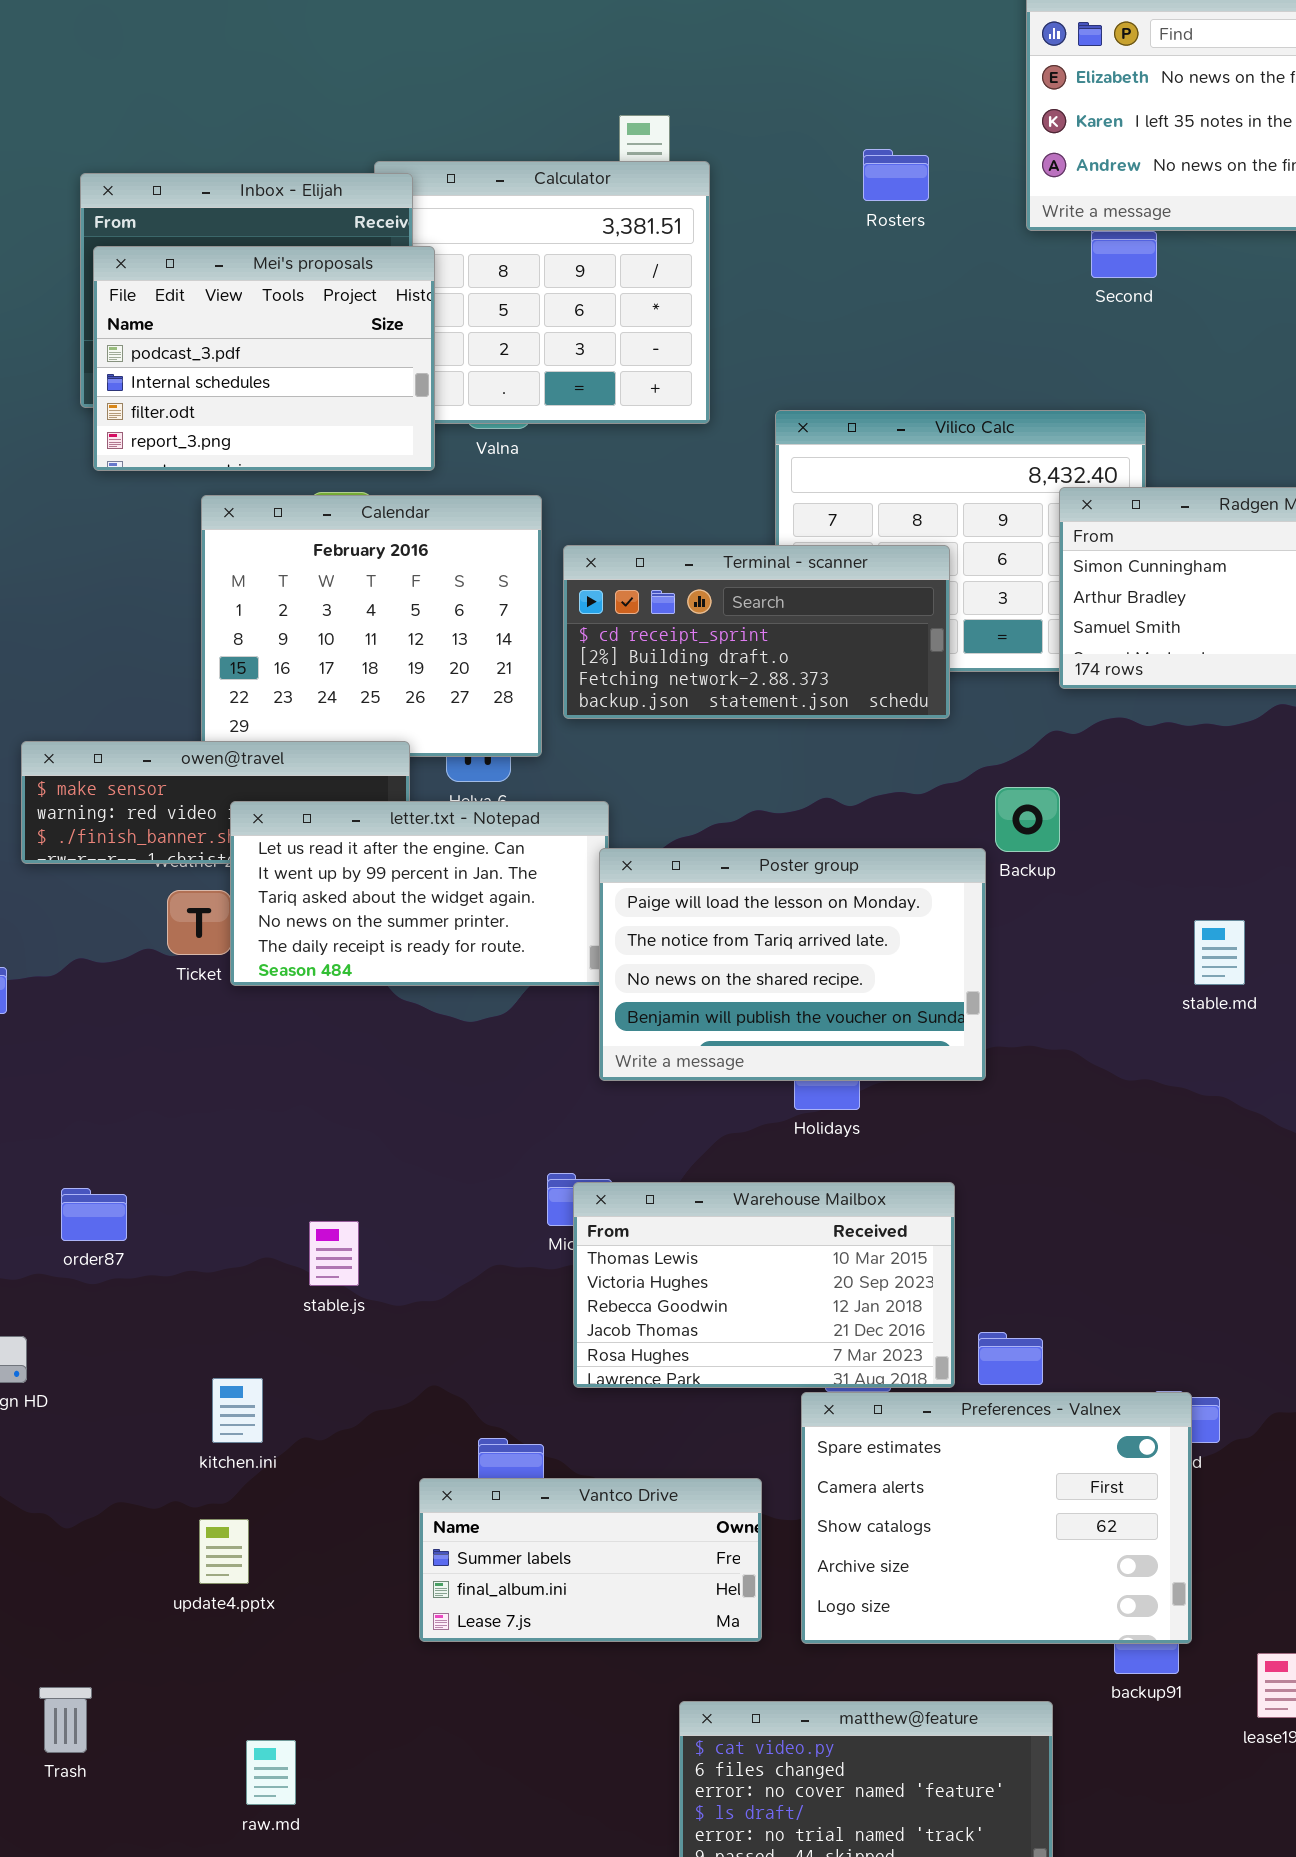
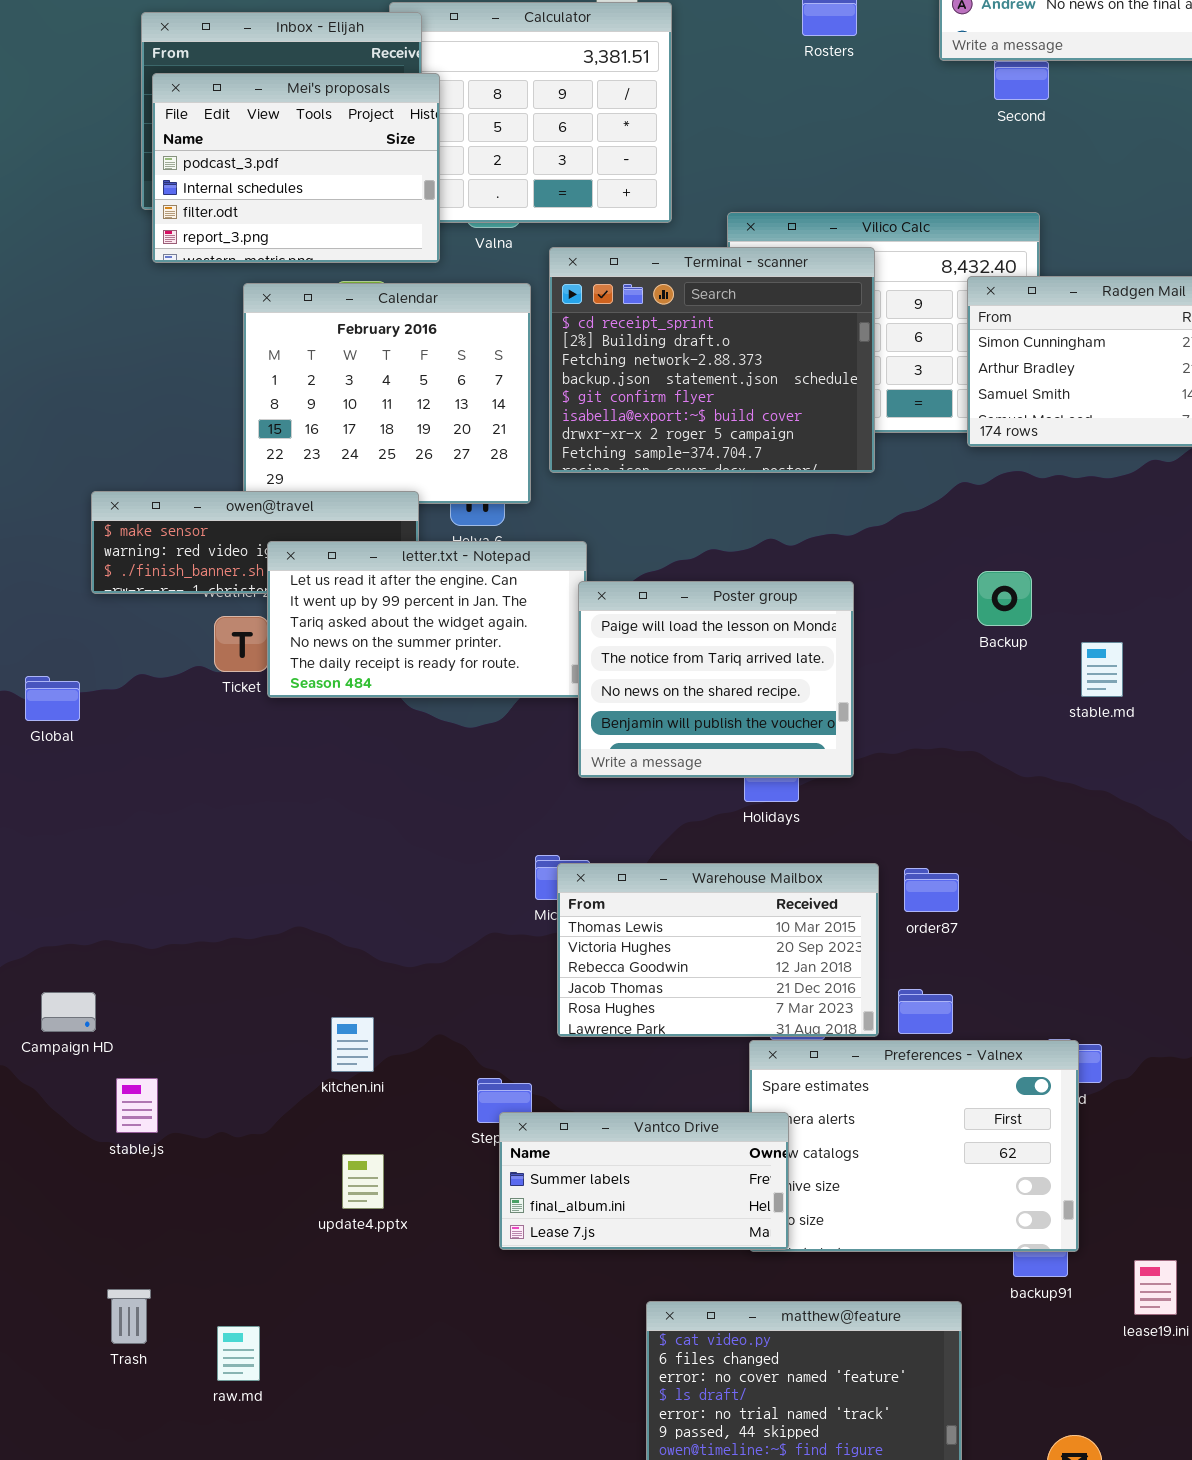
Terminal - scanner: [563,545,950,719] -> [549,247,875,473], resized
Backup: [995,787,1060,852] -> [977,571,1032,626], moved
Poster group: [599,848,986,1081] -> [578,581,854,778], resized
order87: [61,1188,127,1241] -> [904,868,959,912], moved
stable.js: [309,1221,359,1286] -> [116,1078,158,1133], moved
kitchen.ini: [212,1378,263,1443] -> [331,1017,374,1072], moved
Vantco Drive: [419,1478,762,1642] -> [499,1112,789,1250], moved
update4.pptx: [199,1519,249,1584] -> [342,1154,384,1209], moved
raw.md: [246,1740,296,1805] -> [217,1326,260,1381], moved

